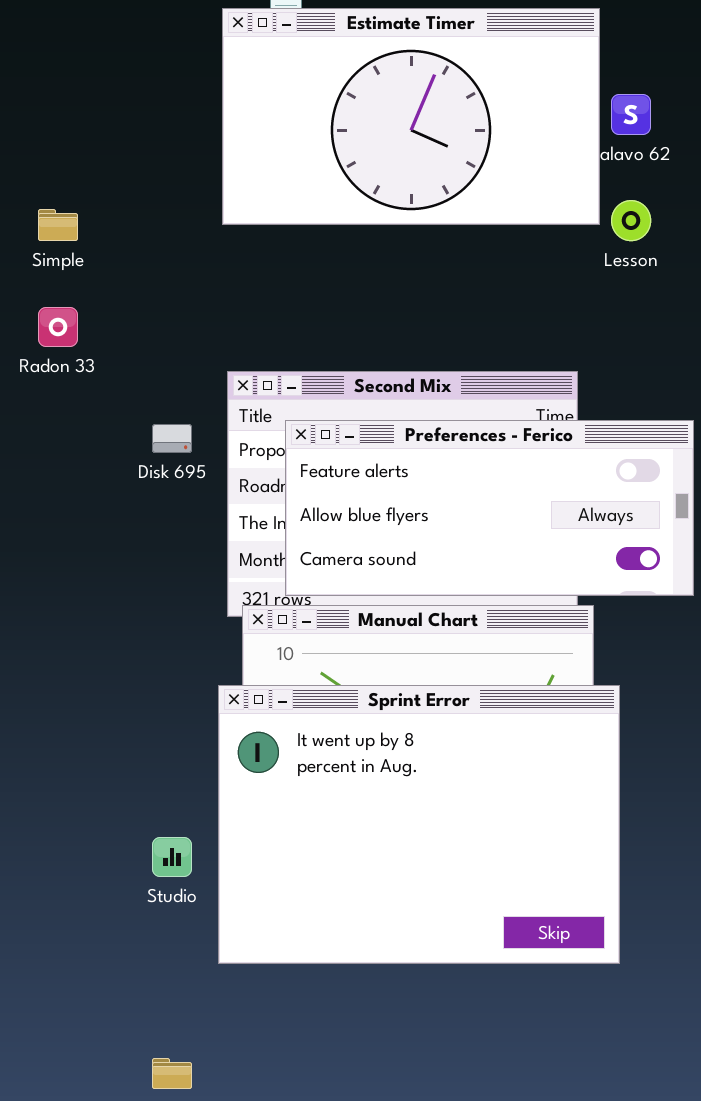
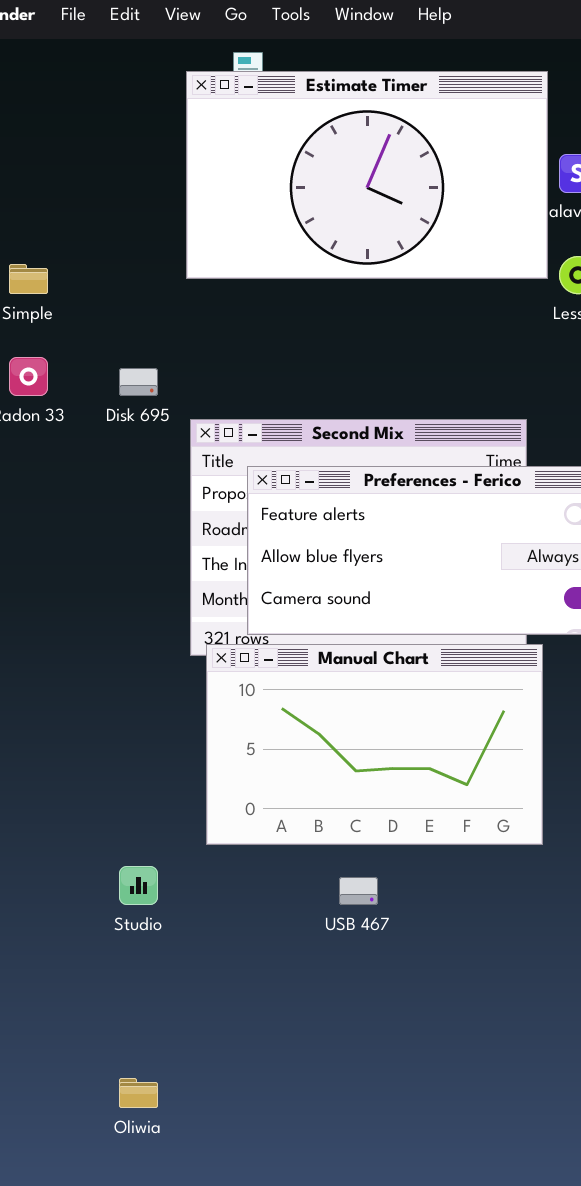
Disk 695: [152,424,192,453] -> [119,368,158,396], moved
Sprint Error: [218,685,620,964] -> none, closed

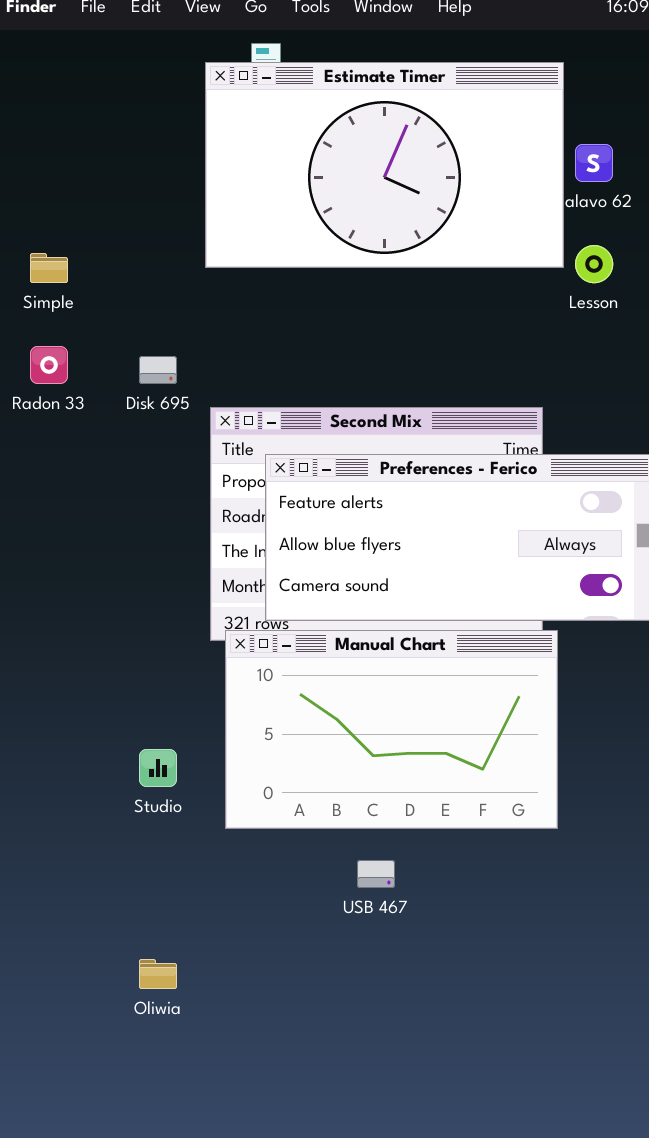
Studio: [119,866,158,905] -> [139,749,177,787], moved
Oliwia: [119,1078,158,1108] -> [139,959,177,989], moved

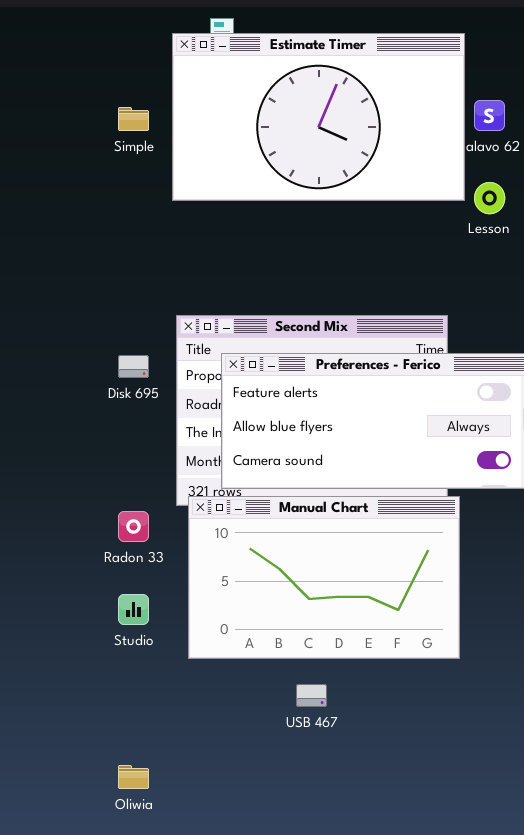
Simple: [30,253,68,283] -> [118,107,149,131], moved
Radon 33: [30,346,68,384] -> [118,511,149,542], moved
Disk 695: [139,356,177,384] -> [118,355,149,378], moved

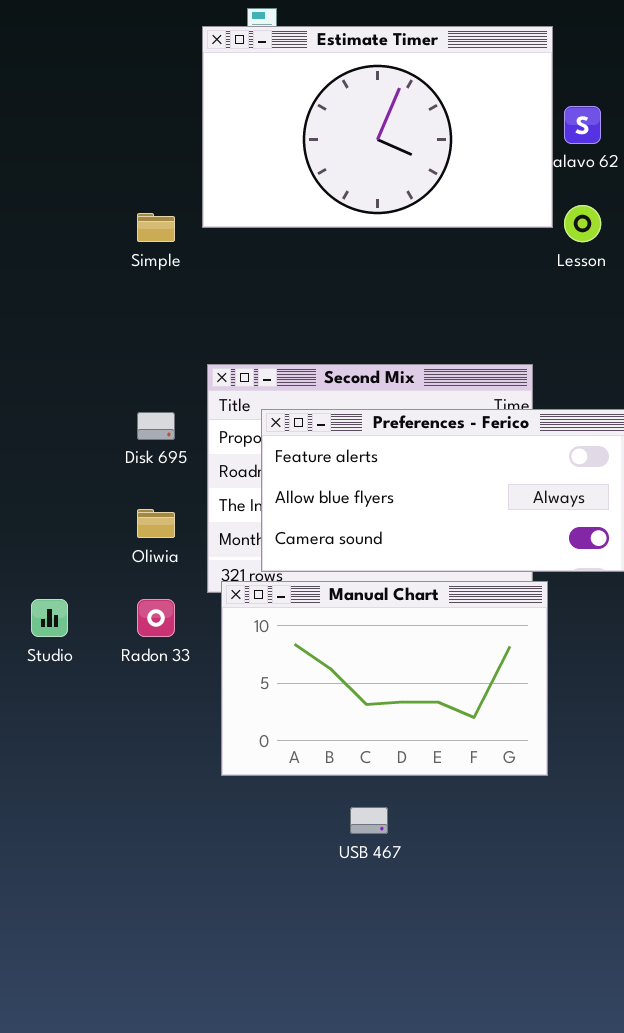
Simple: [118,107,149,131] -> [137,213,175,242], moved
Studio: [118,594,149,625] -> [31,599,68,637], moved
Oliwia: [118,765,149,789] -> [137,509,175,538], moved

